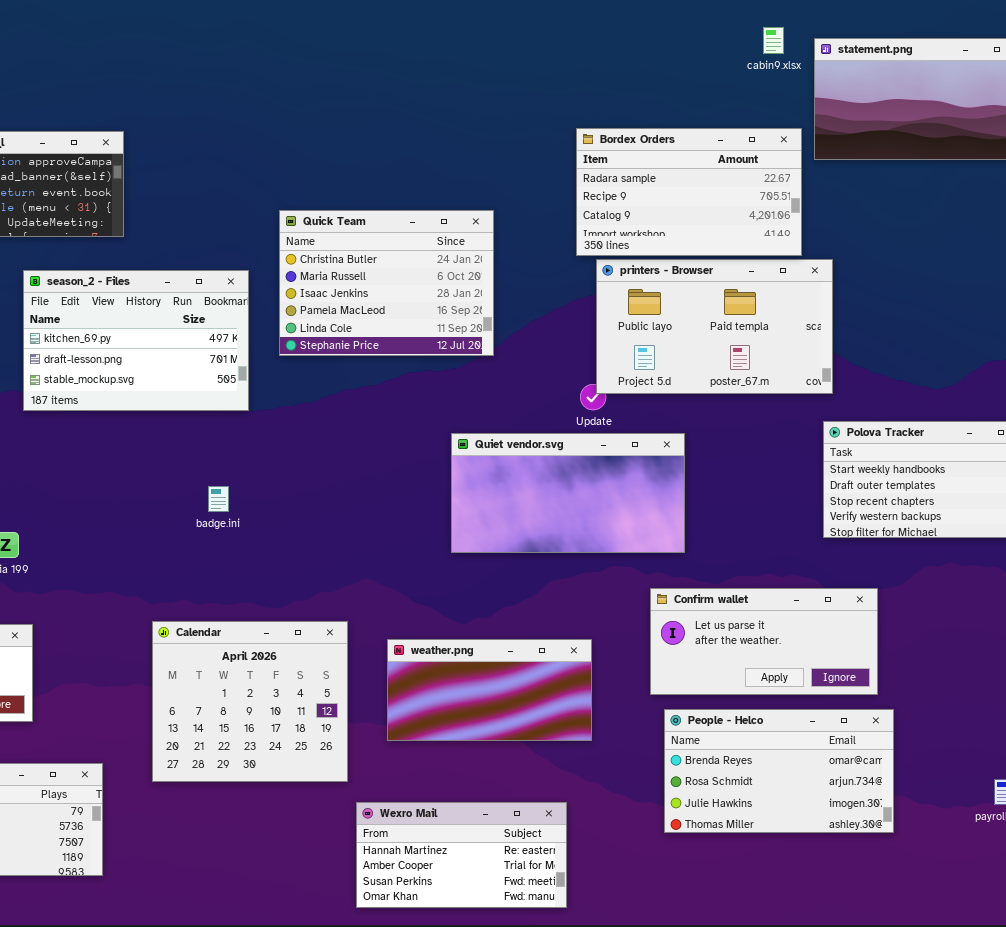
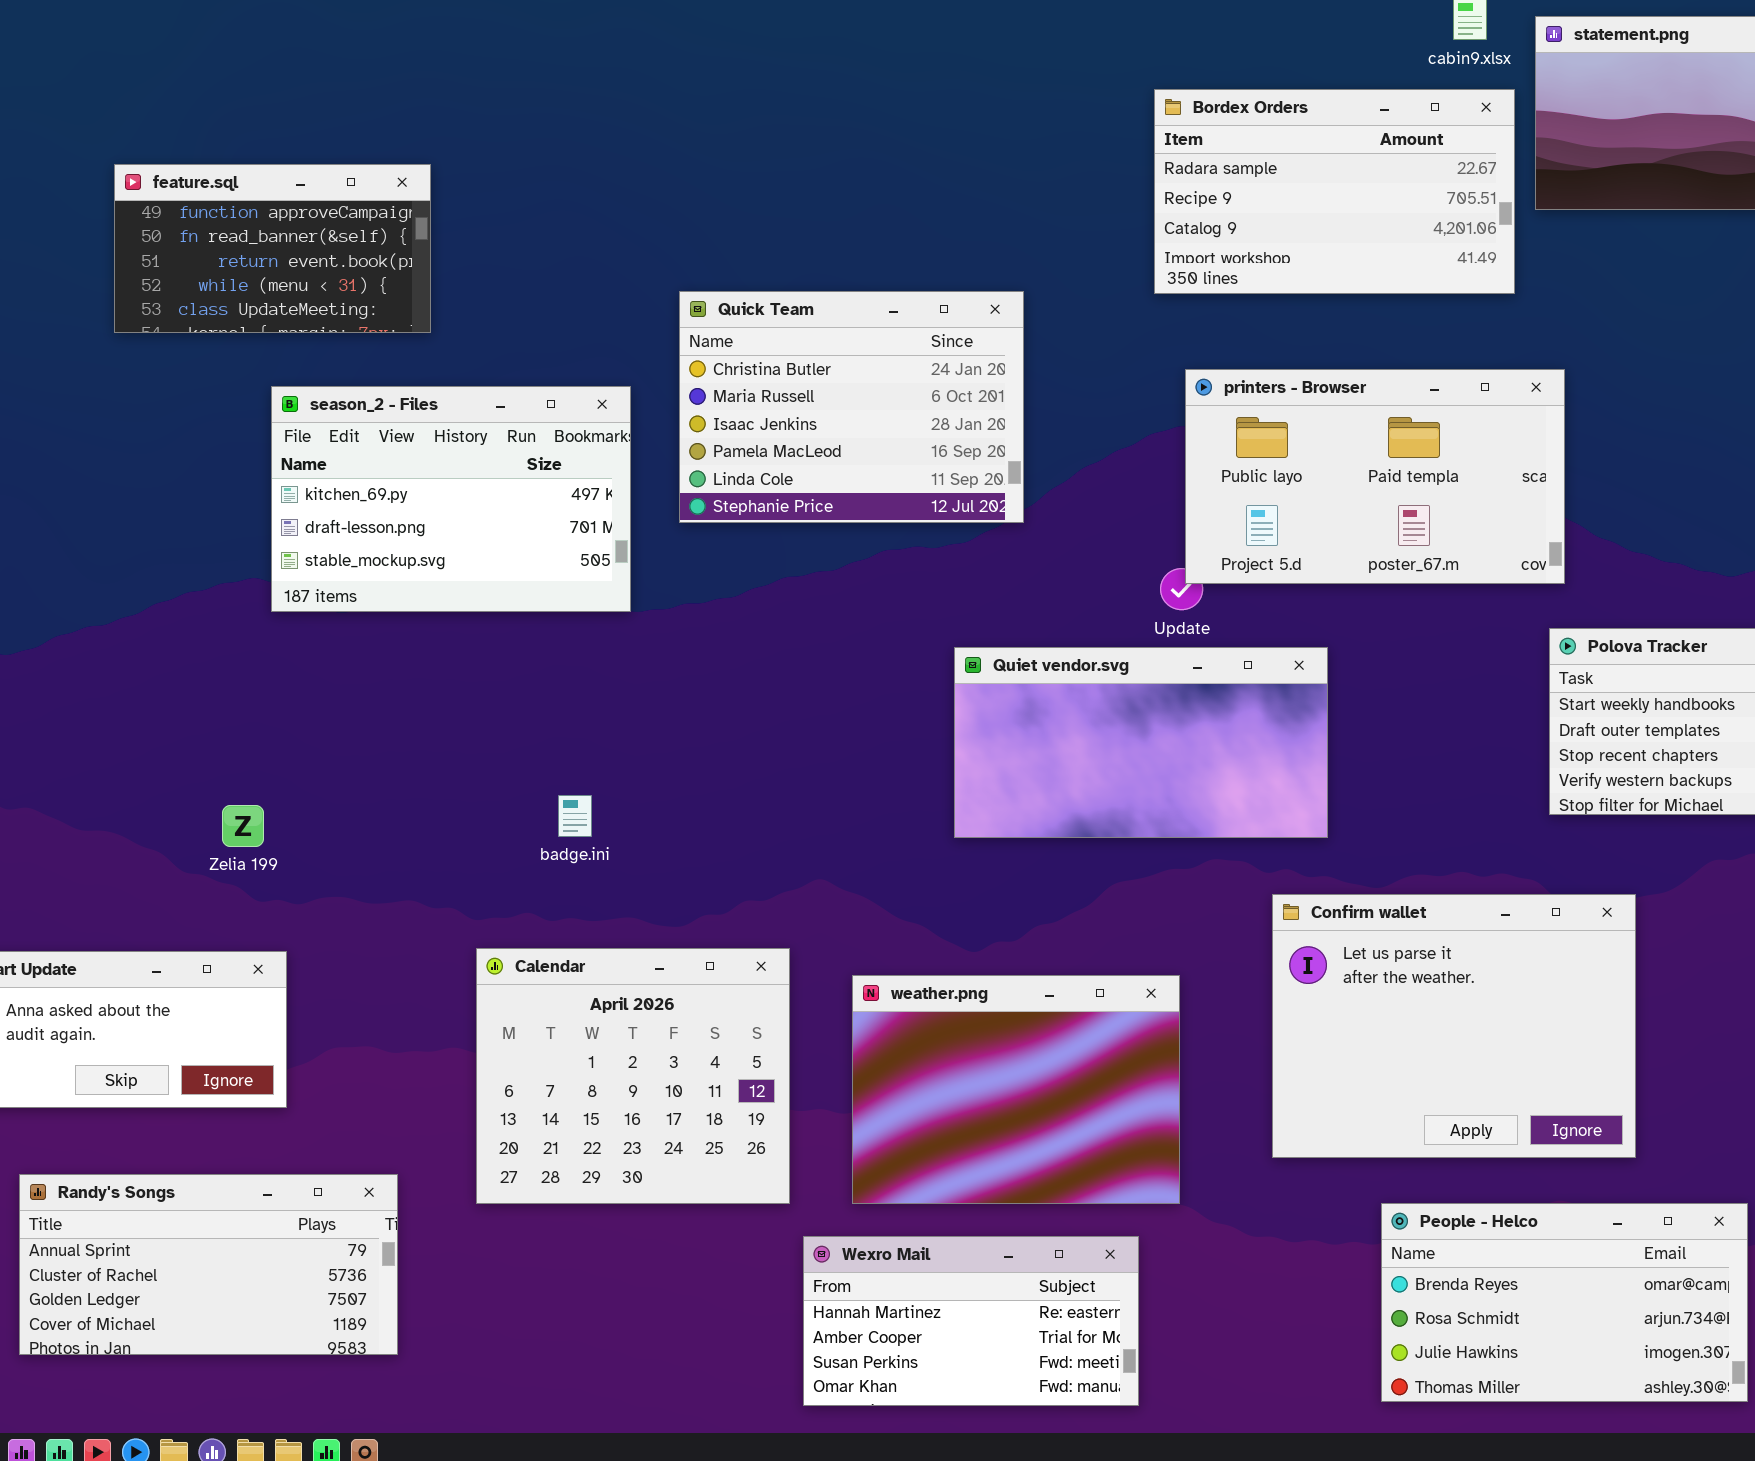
Bordex Orders: [576,128,802,256] -> [1154,89,1515,294], moved
badge.ini: [208,486,229,512] -> [558,795,592,837], moved
Confirm wallet: [650,588,878,695] -> [1272,894,1636,1158], resized
weather.png: [387,639,592,741] -> [852,975,1180,1204], resized
People - Helco: [664,709,894,833] -> [1381,1203,1748,1402], moved

